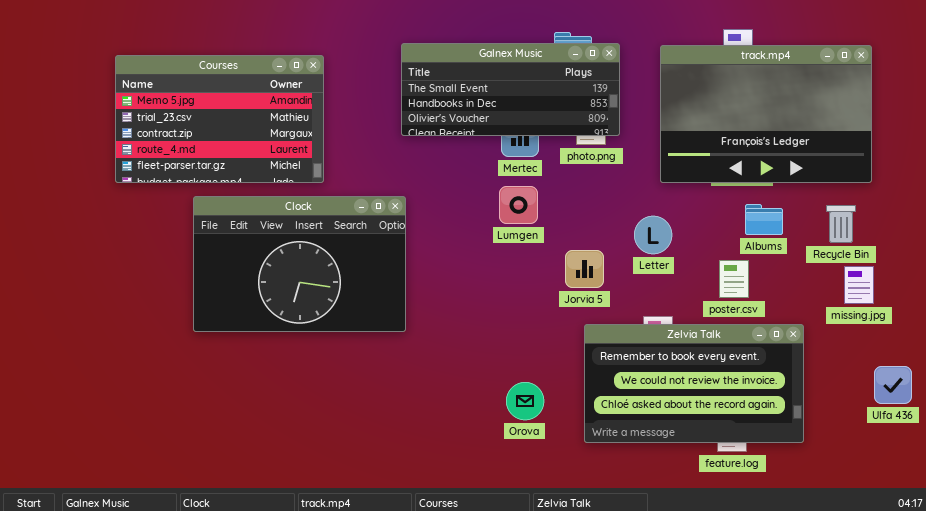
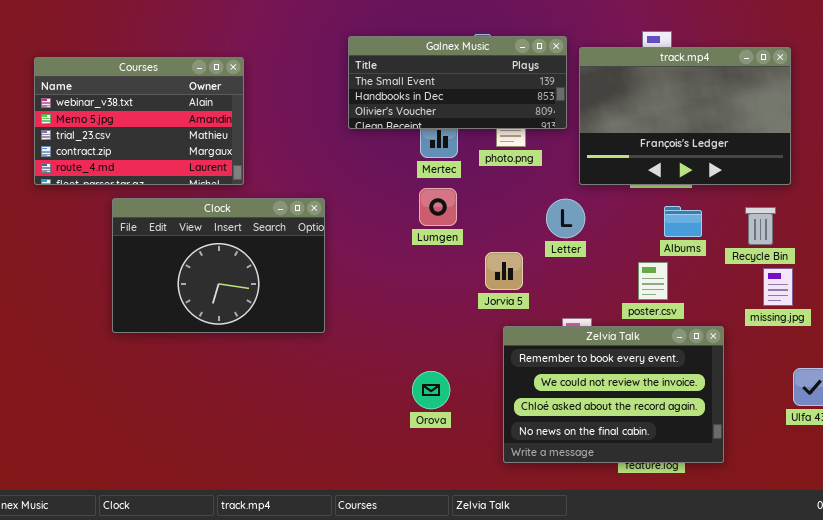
Galnex Music: [401,43,620,136] -> [348,36,567,129], moved
Courses: [115,55,324,183] -> [34,57,244,185], scrolled up 1 row
Letter: [634,216,672,254] -> [546,199,585,238], moved
Zelvia Talk: [584,324,804,443] -> [503,326,724,463], resized
Orova: [506,382,544,420] -> [412,371,450,409], moved

